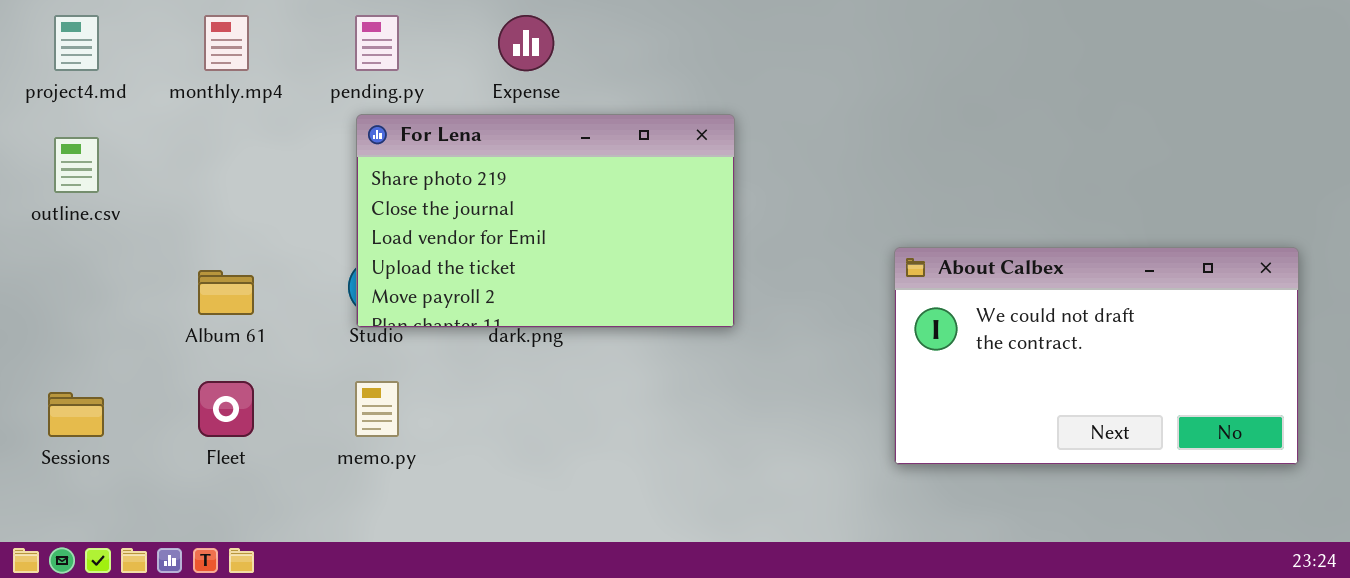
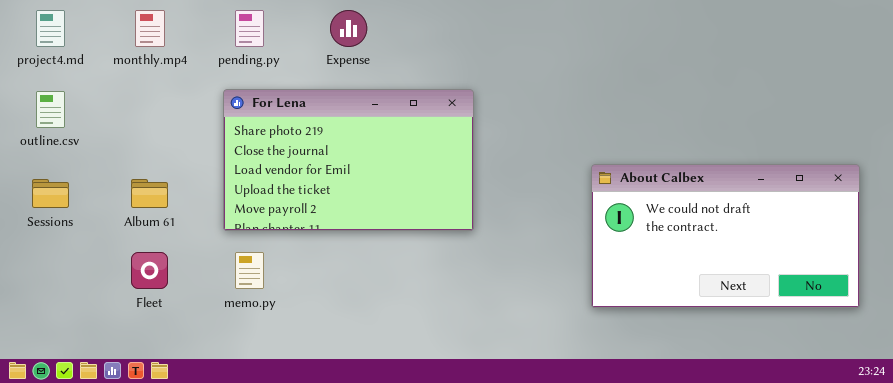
For Lena: [356,114,735,328] -> [223,89,474,231], moved
Sessions: [48,392,104,437] -> [32,179,69,208], moved

